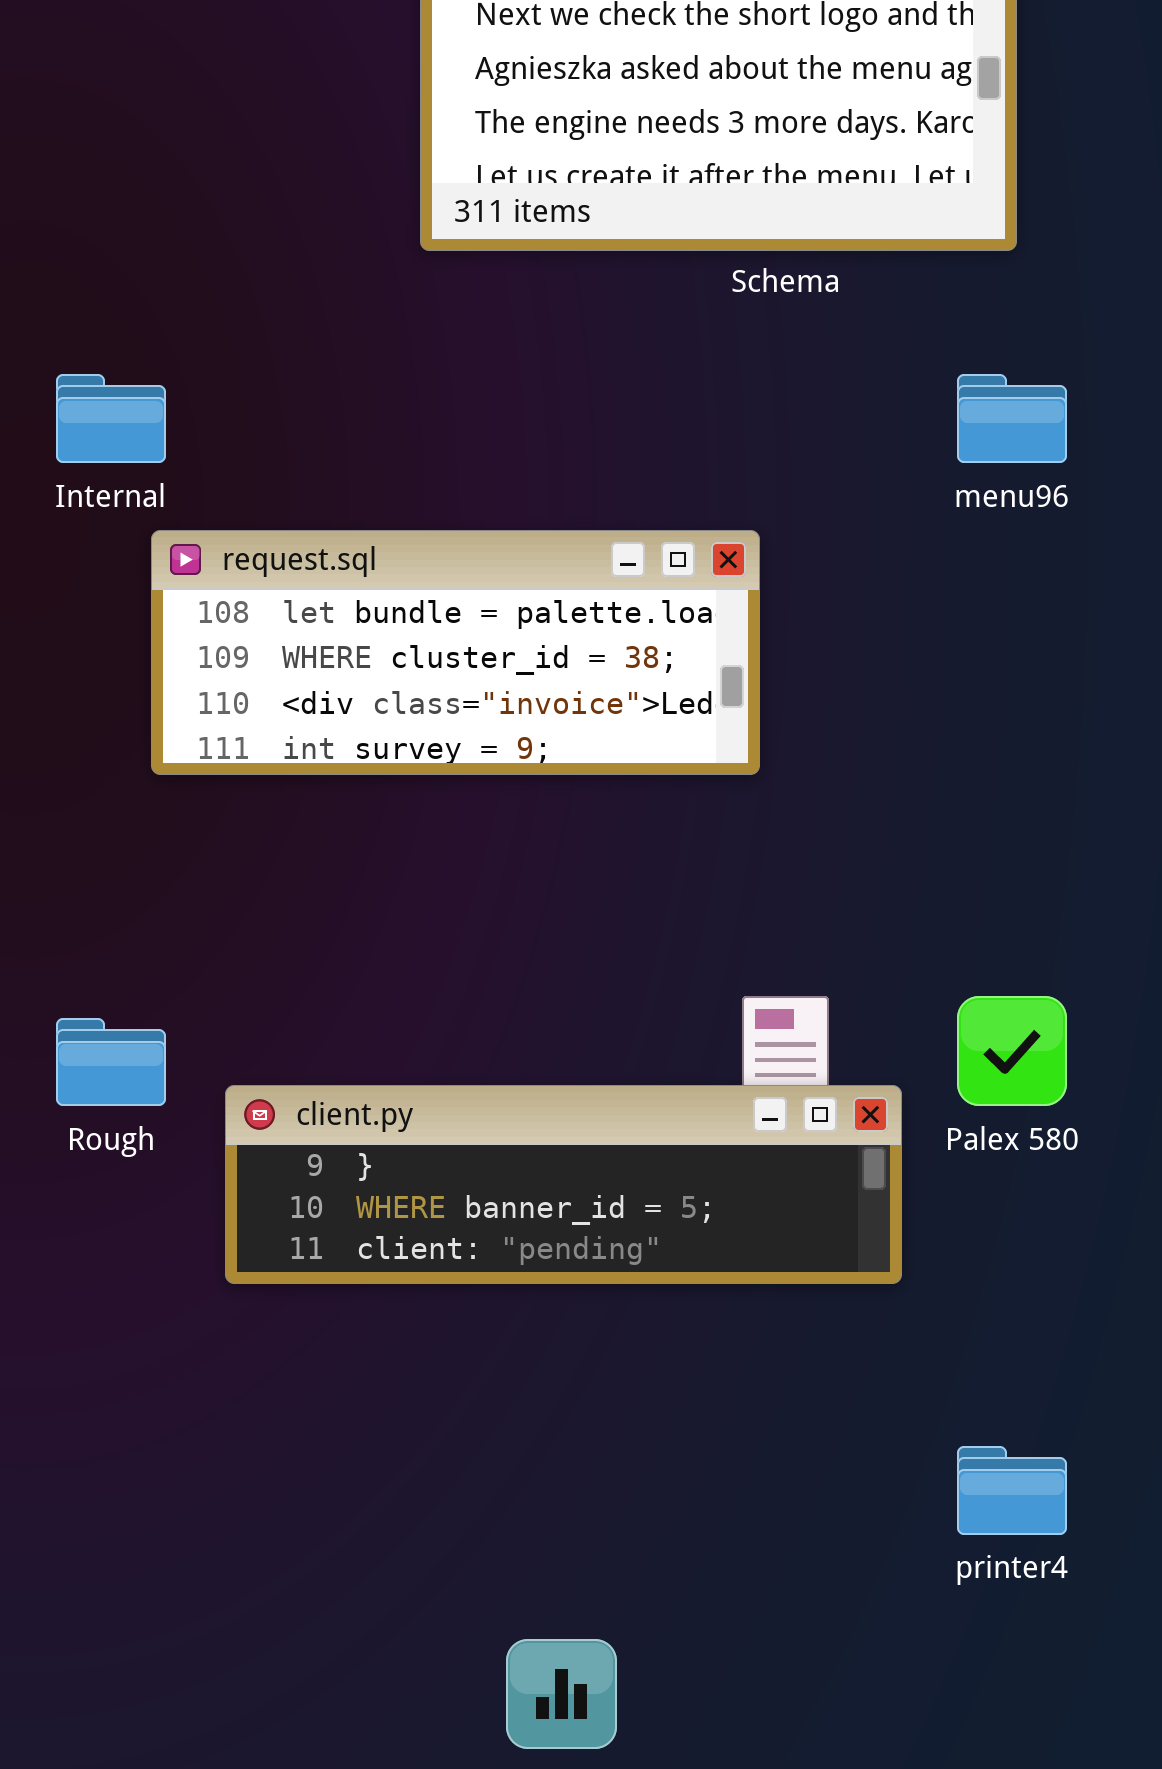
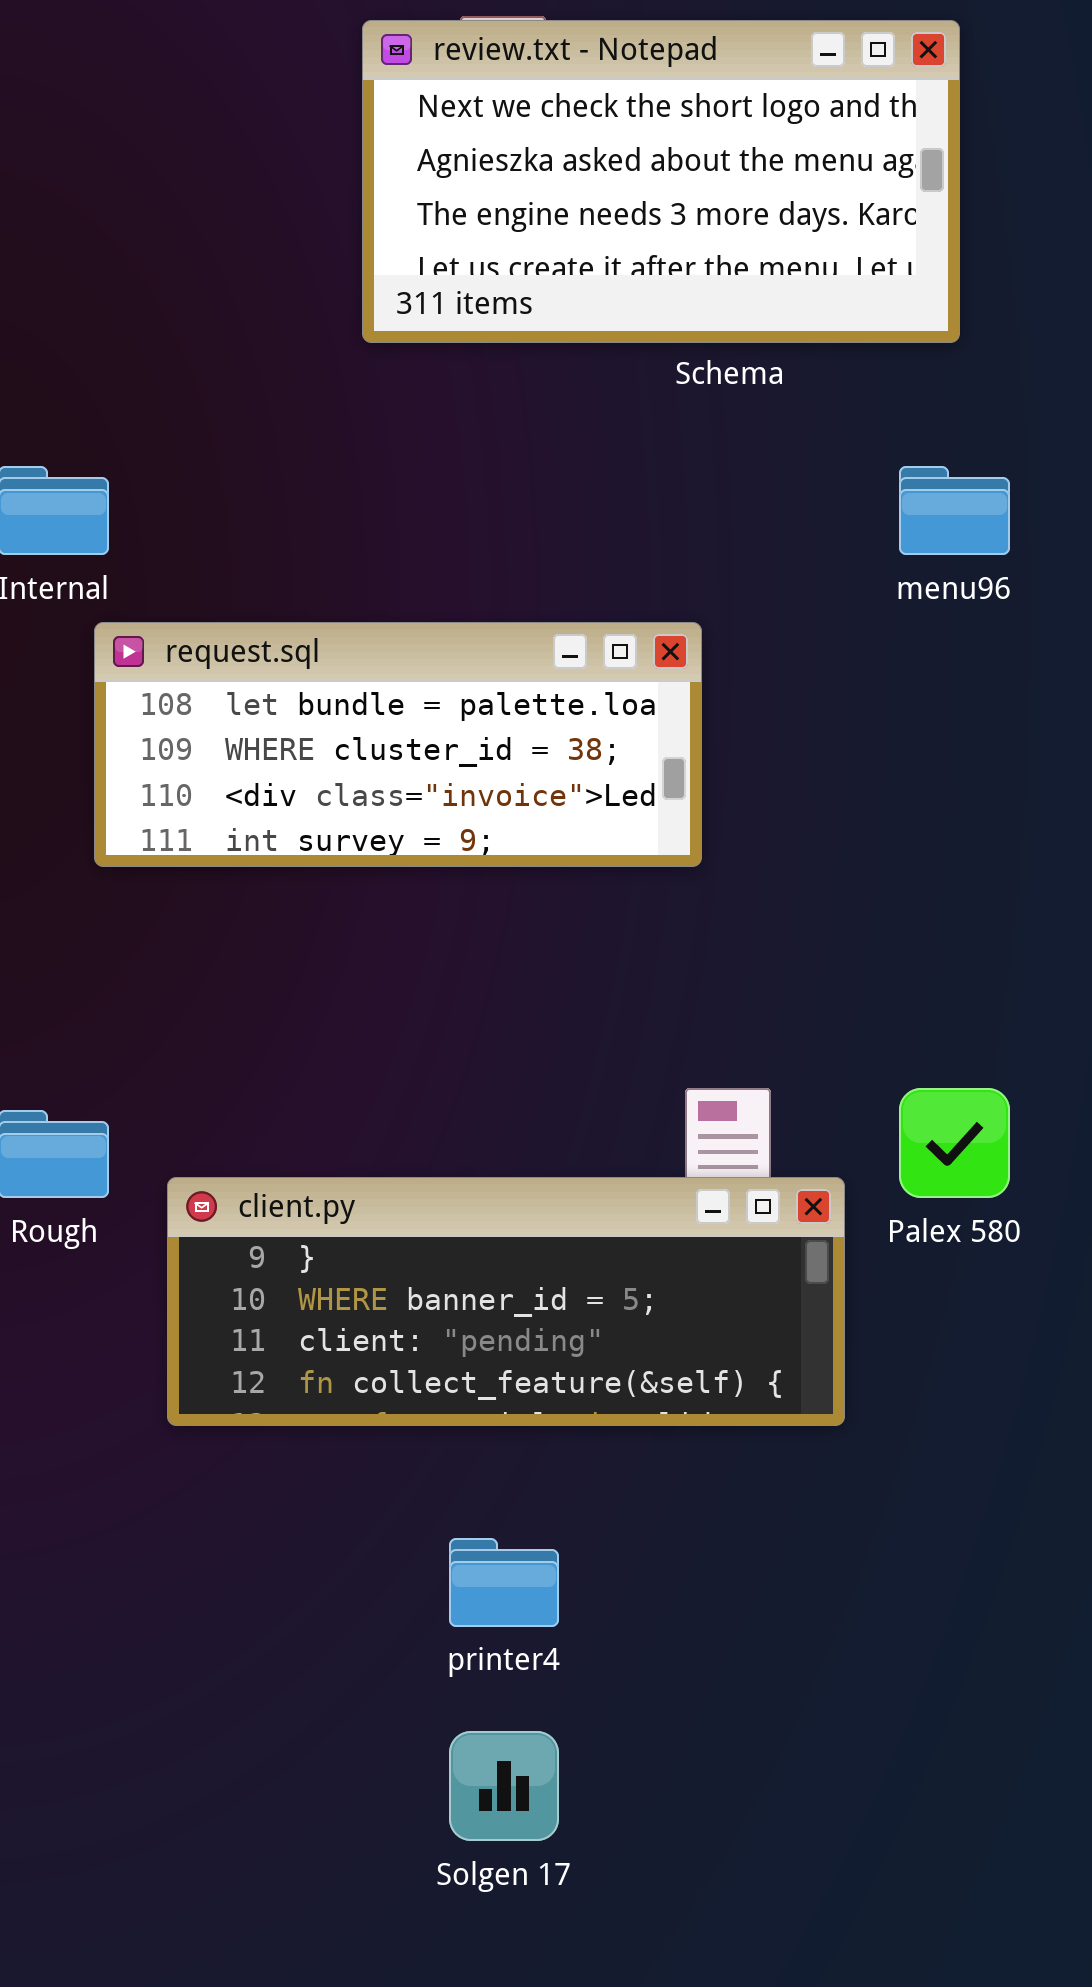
client.py: [225,1085,902,1284] -> [167,1177,845,1426], resized
printer4: [957,1446,1067,1535] -> [449,1538,559,1627], moved

